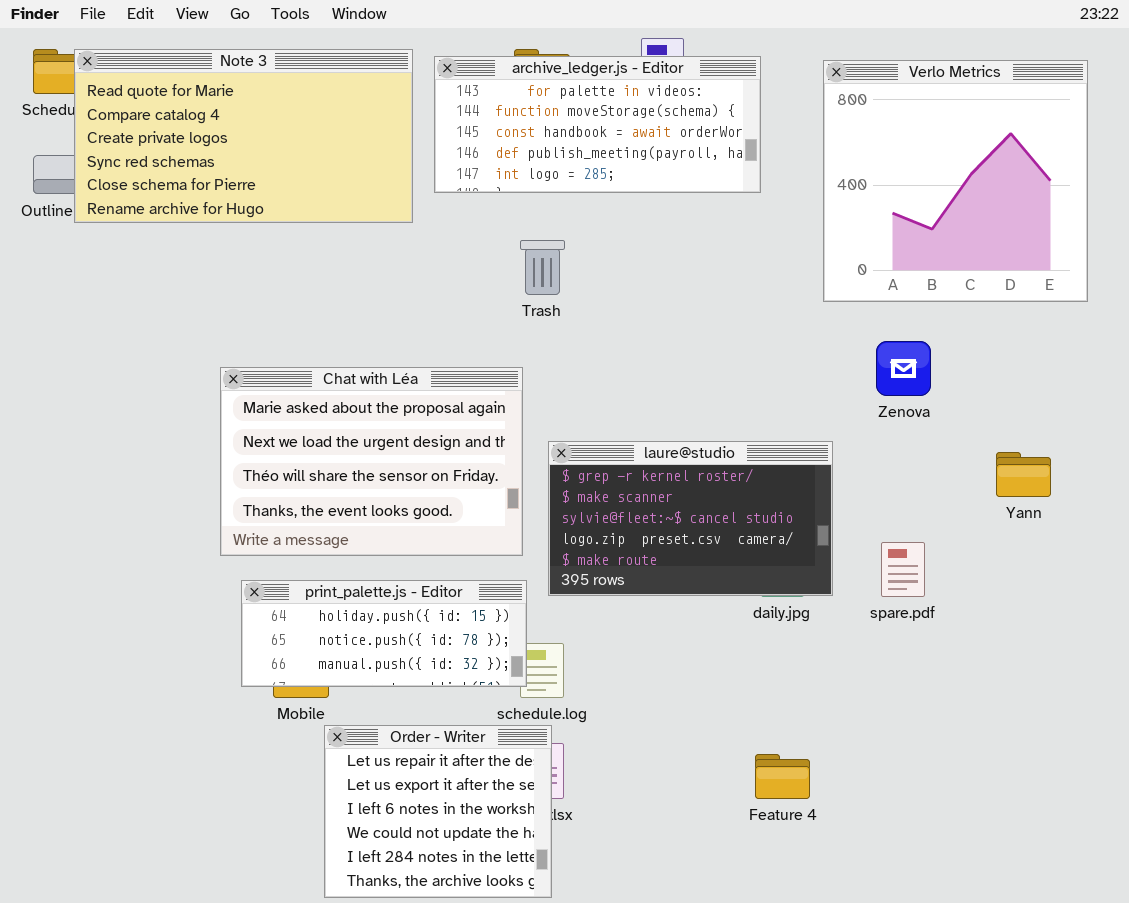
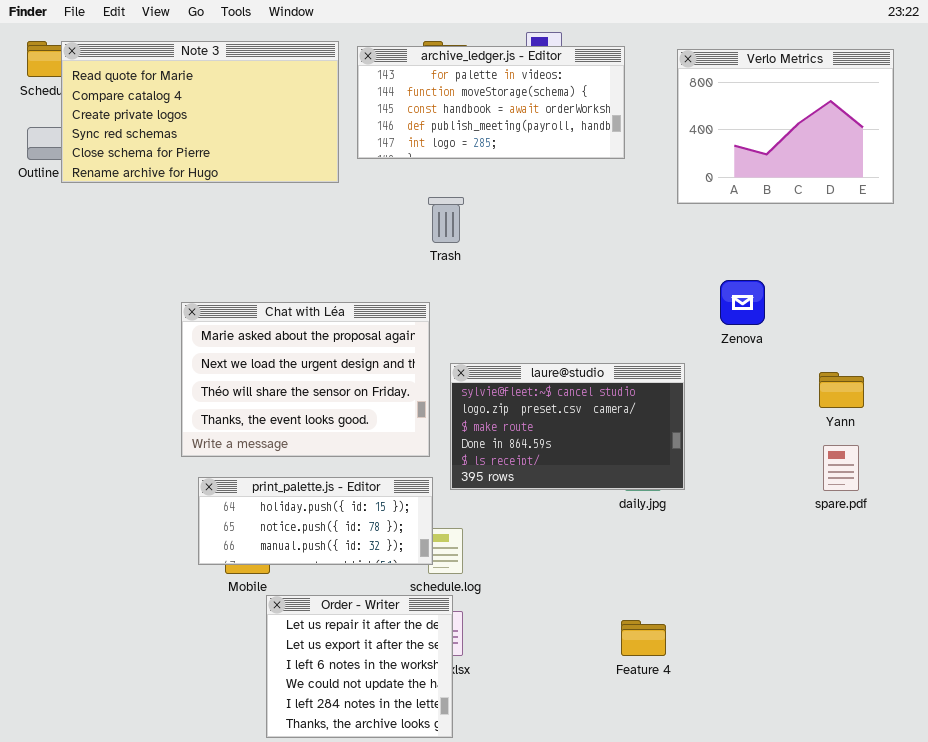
Verlo Metrics: [823,60,1088,302] -> [677,49,894,204], resized
laure@studio: [548,441,833,596] -> [450,363,685,490], scrolled down 2 rows
spare.pdf: [881,542,925,597] -> [823,445,859,491], moved

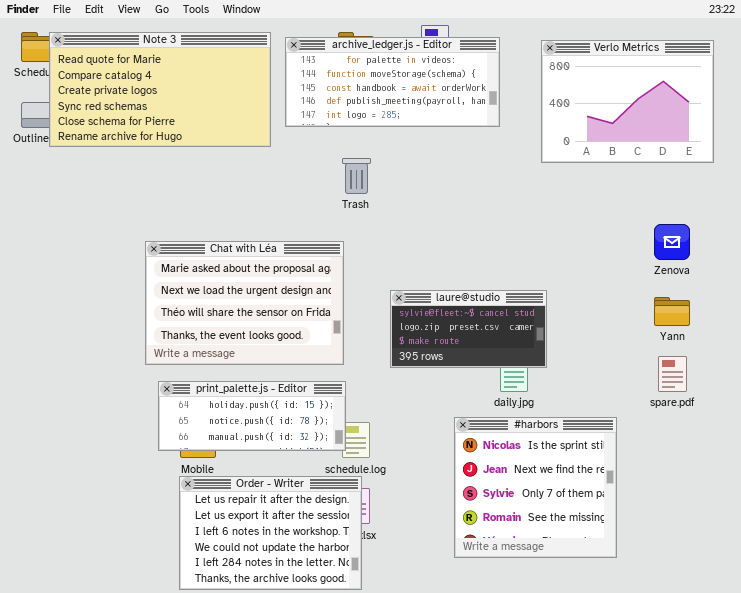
Zenova: [720,280,765,325] -> [654,224,690,260], moved
laure@studio: [450,363,685,490] -> [390,290,547,368], resized
#harbors: none -> [454,417,617,558], opened
Order - Writer: [266,595,453,738] -> [179,476,362,590], resized

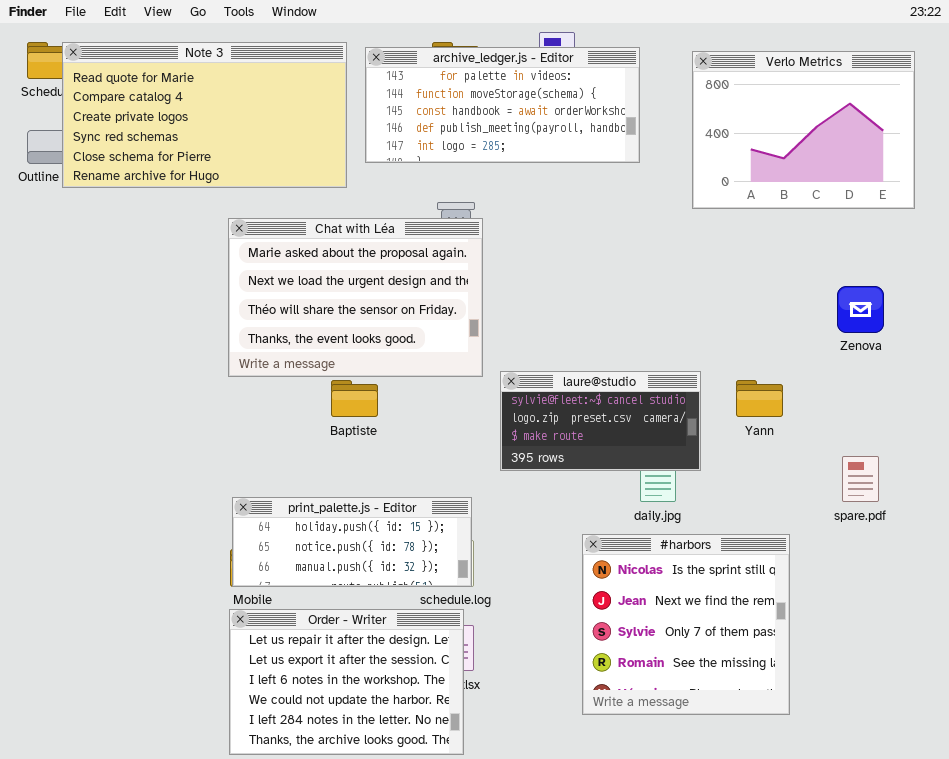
Chat with Léa: [145,241,344,365] -> [228,218,483,377], moved
Yann: [654,297,690,326] -> [736,380,783,417], moved
print_palette.js - Editor: [158,381,346,451] -> [232,497,472,587], moved

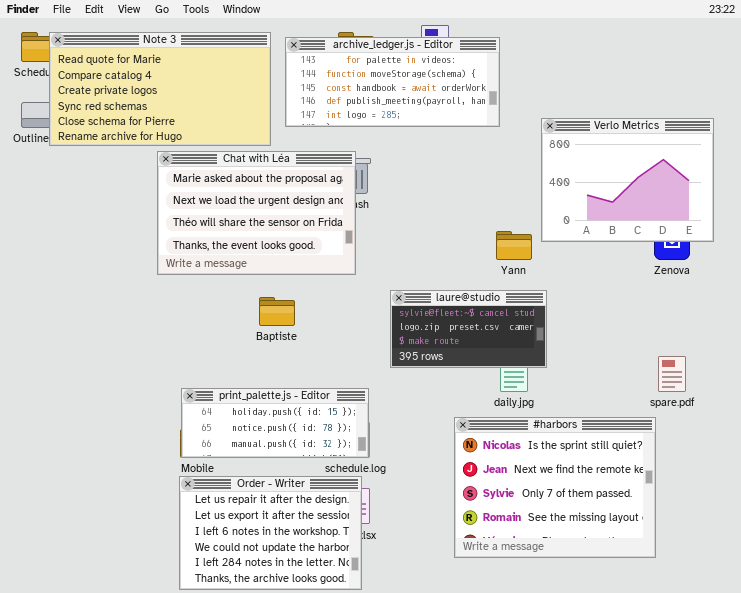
Verlo Metrics: [692,51,915,209] -> [541,118,714,242], moved
Chat with Léa: [228,218,483,377] -> [157,151,356,275], moved
Yann: [736,380,783,417] -> [496,231,532,260], moved
#harbors: [582,534,790,715] -> [454,417,656,558], resized

